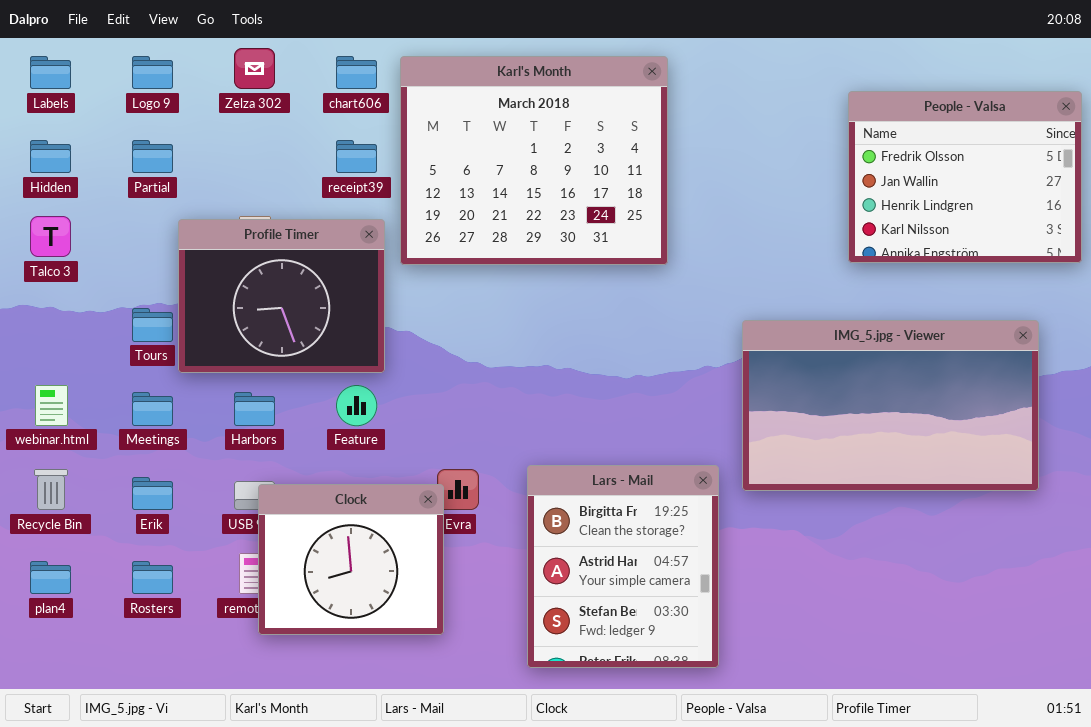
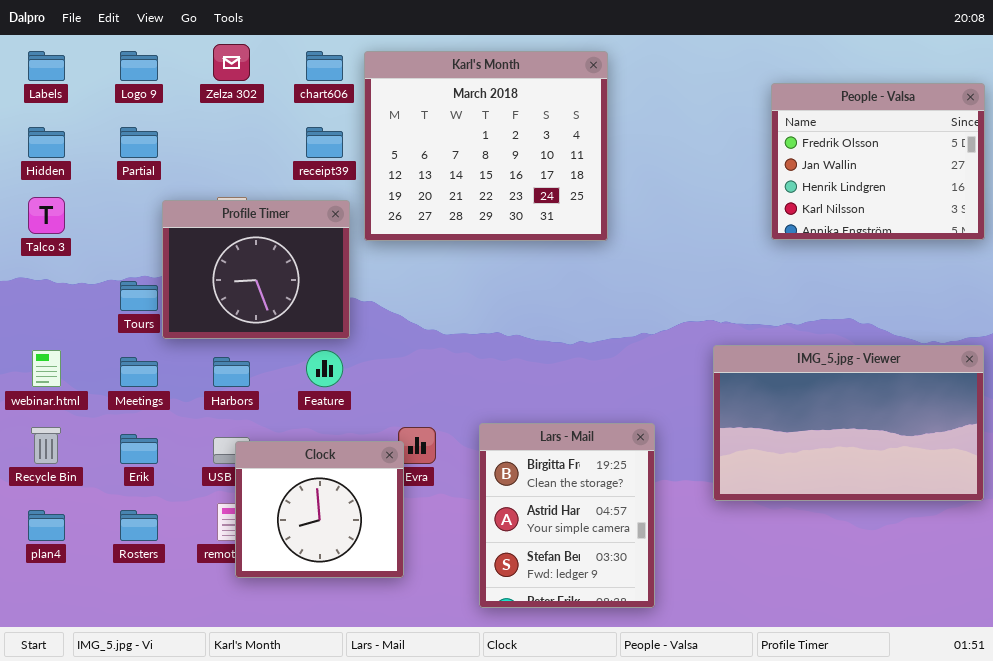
IMG_5.jpg - Viewer: [742,320,1039,491] -> [713,345,984,501], moved

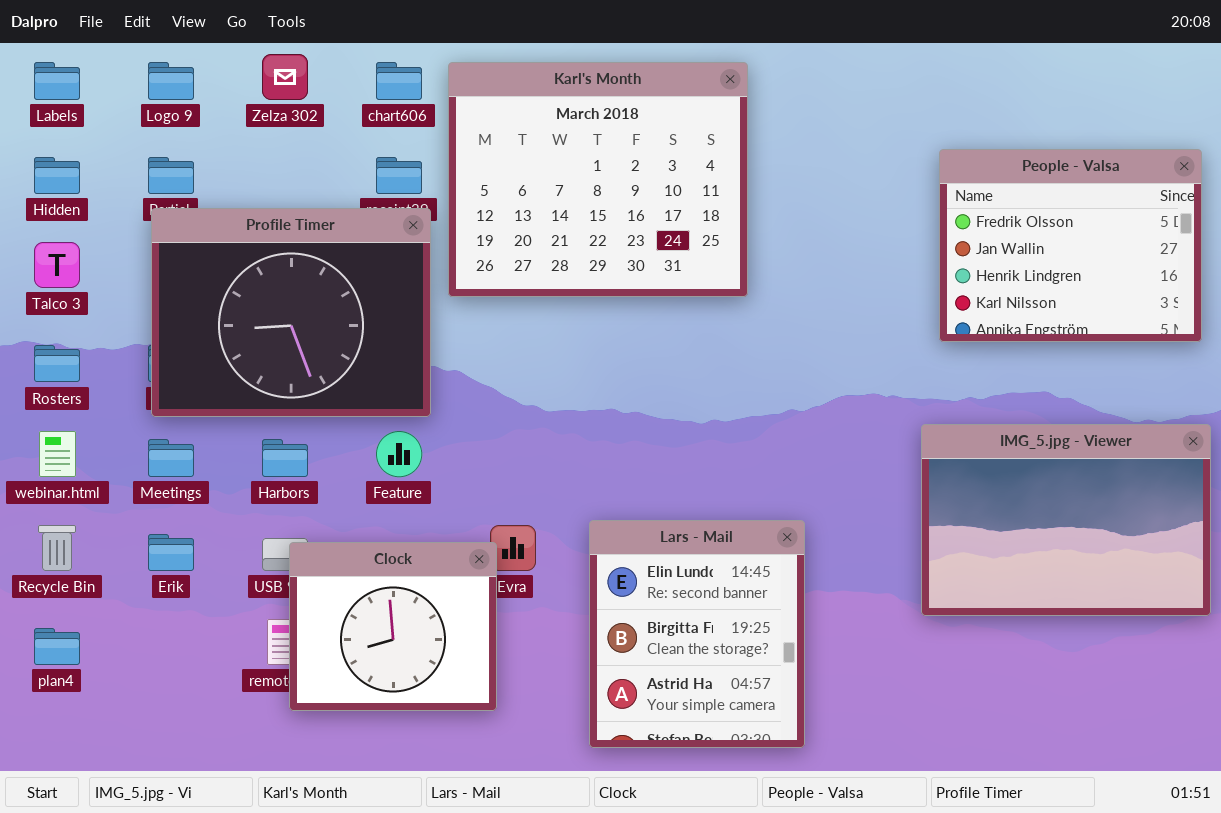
People - Valsa: [771,83,985,240] -> [939,149,1202,342], moved
Profile Timer: [162,200,350,339] -> [151,208,431,417], resized
IMG_5.jpg - Viewer: [713,345,984,501] -> [921,424,1211,616], resized
Lars - Mail: [479,423,655,608] -> [589,520,805,748], scrolled up 1 row
Rosters: [120,510,158,541] -> [34,345,80,382], moved

